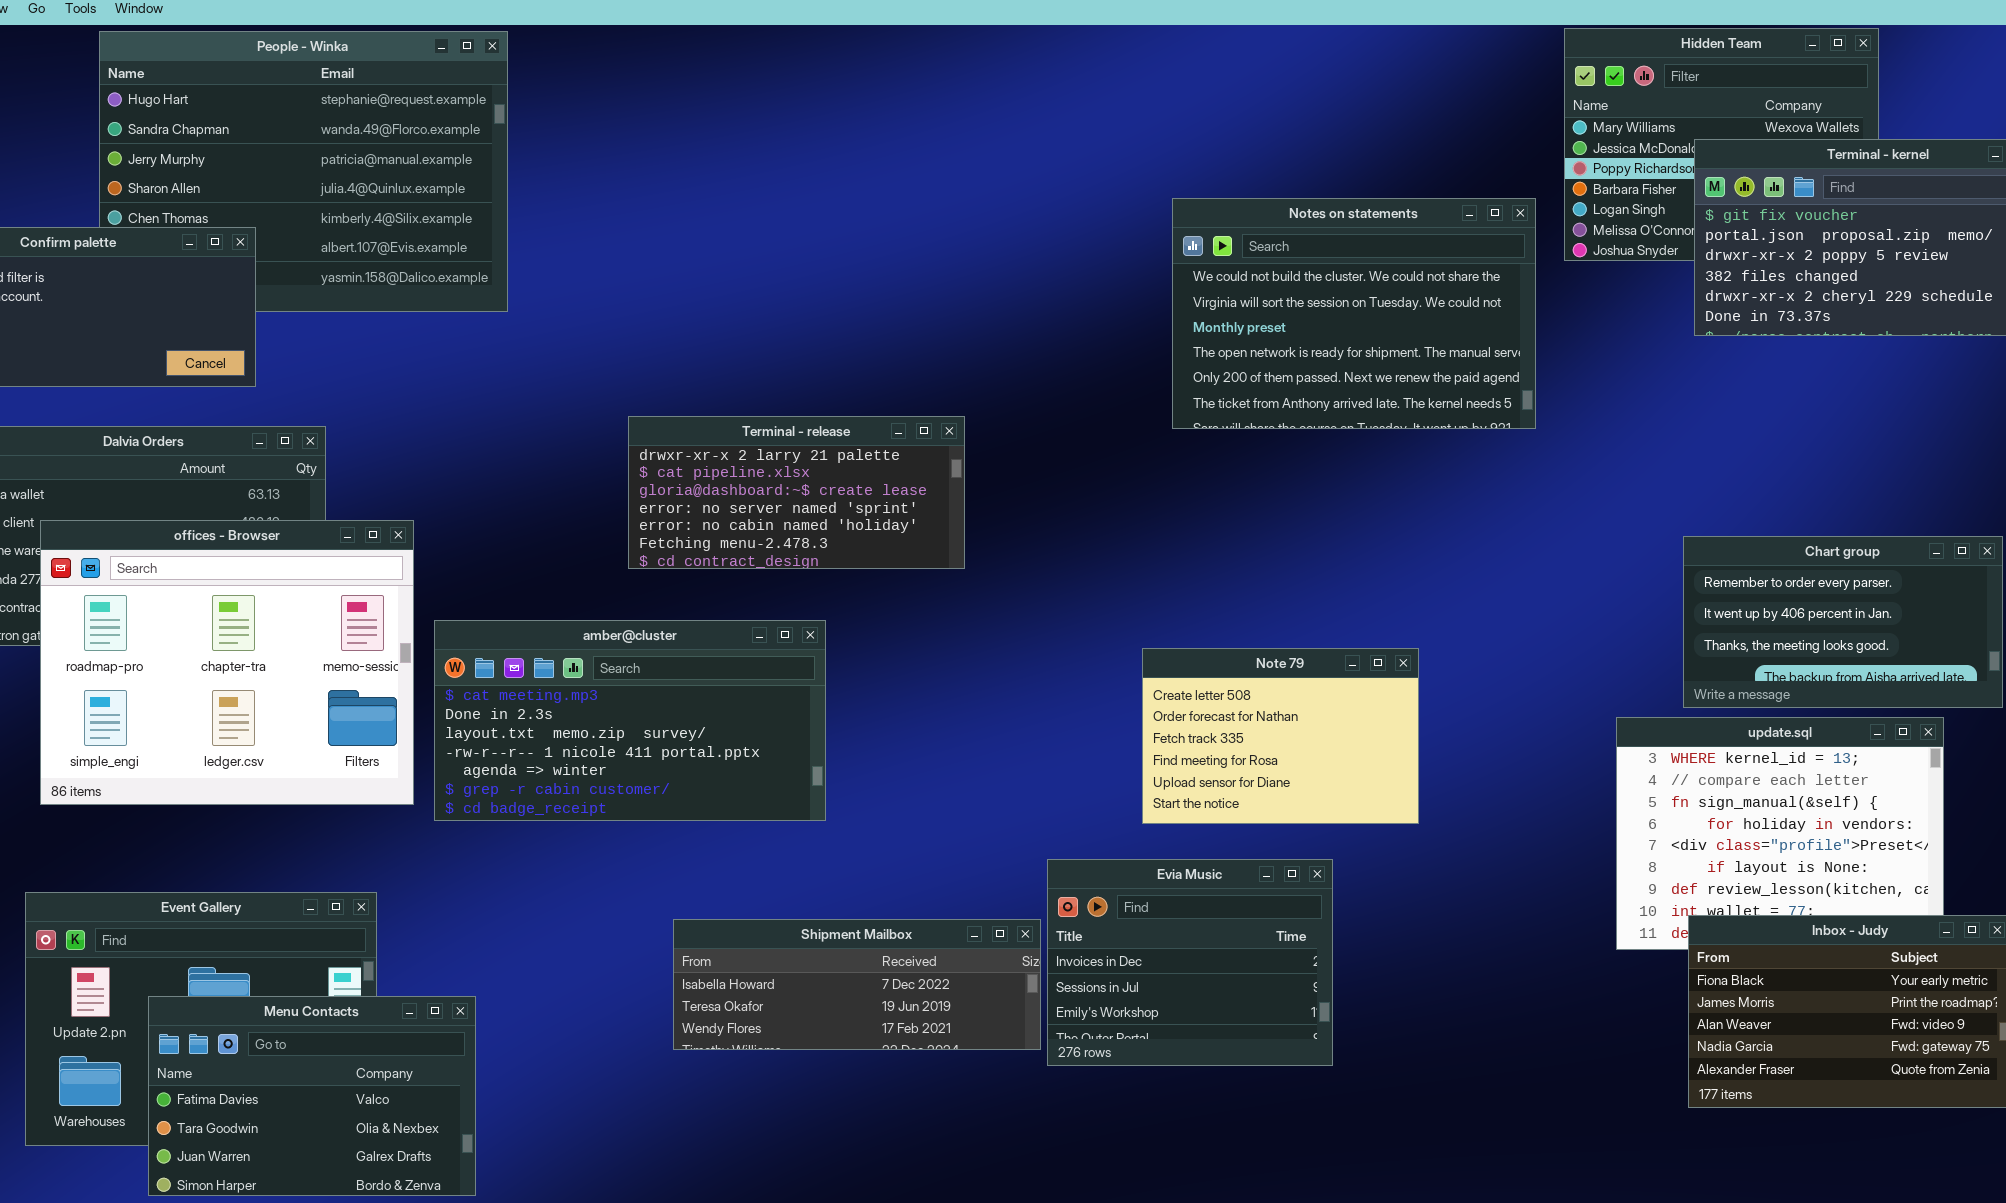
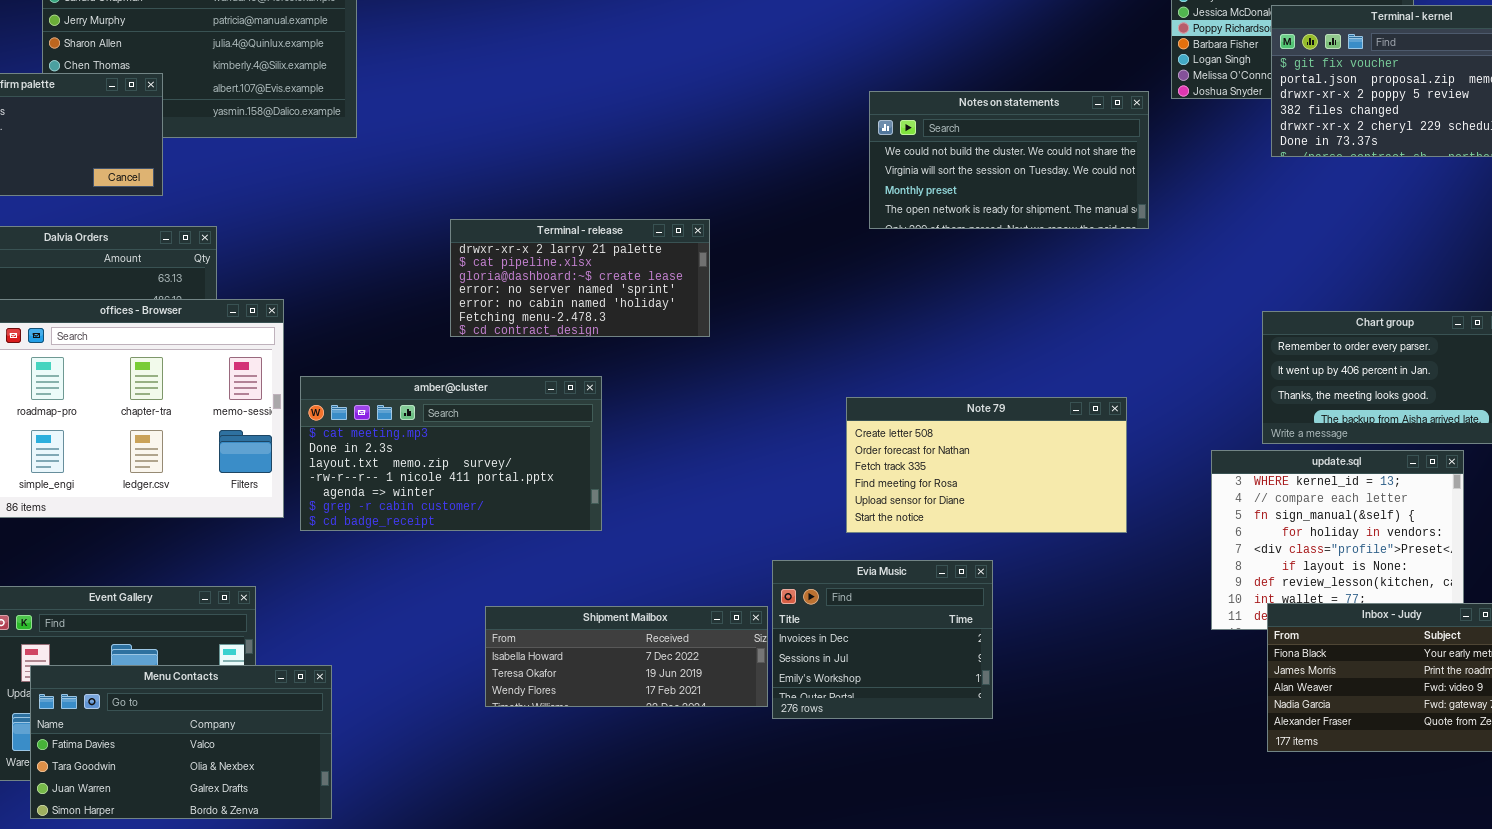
Notes on statements: [1172,198,1536,429] -> [869,91,1149,229], resized
Note 79: [1142,648,1419,824] -> [846,397,1127,533], resized
Menu Contacts: [148,996,476,1196] -> [30,665,332,819], resized

